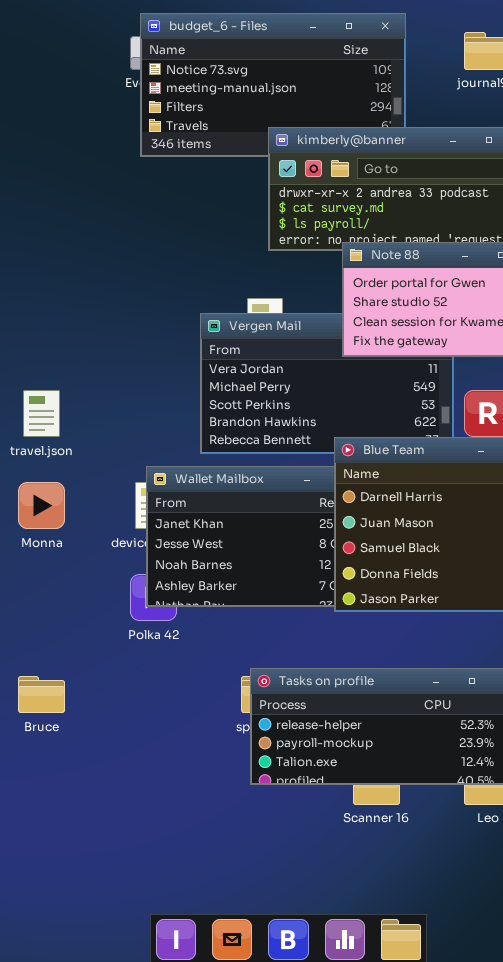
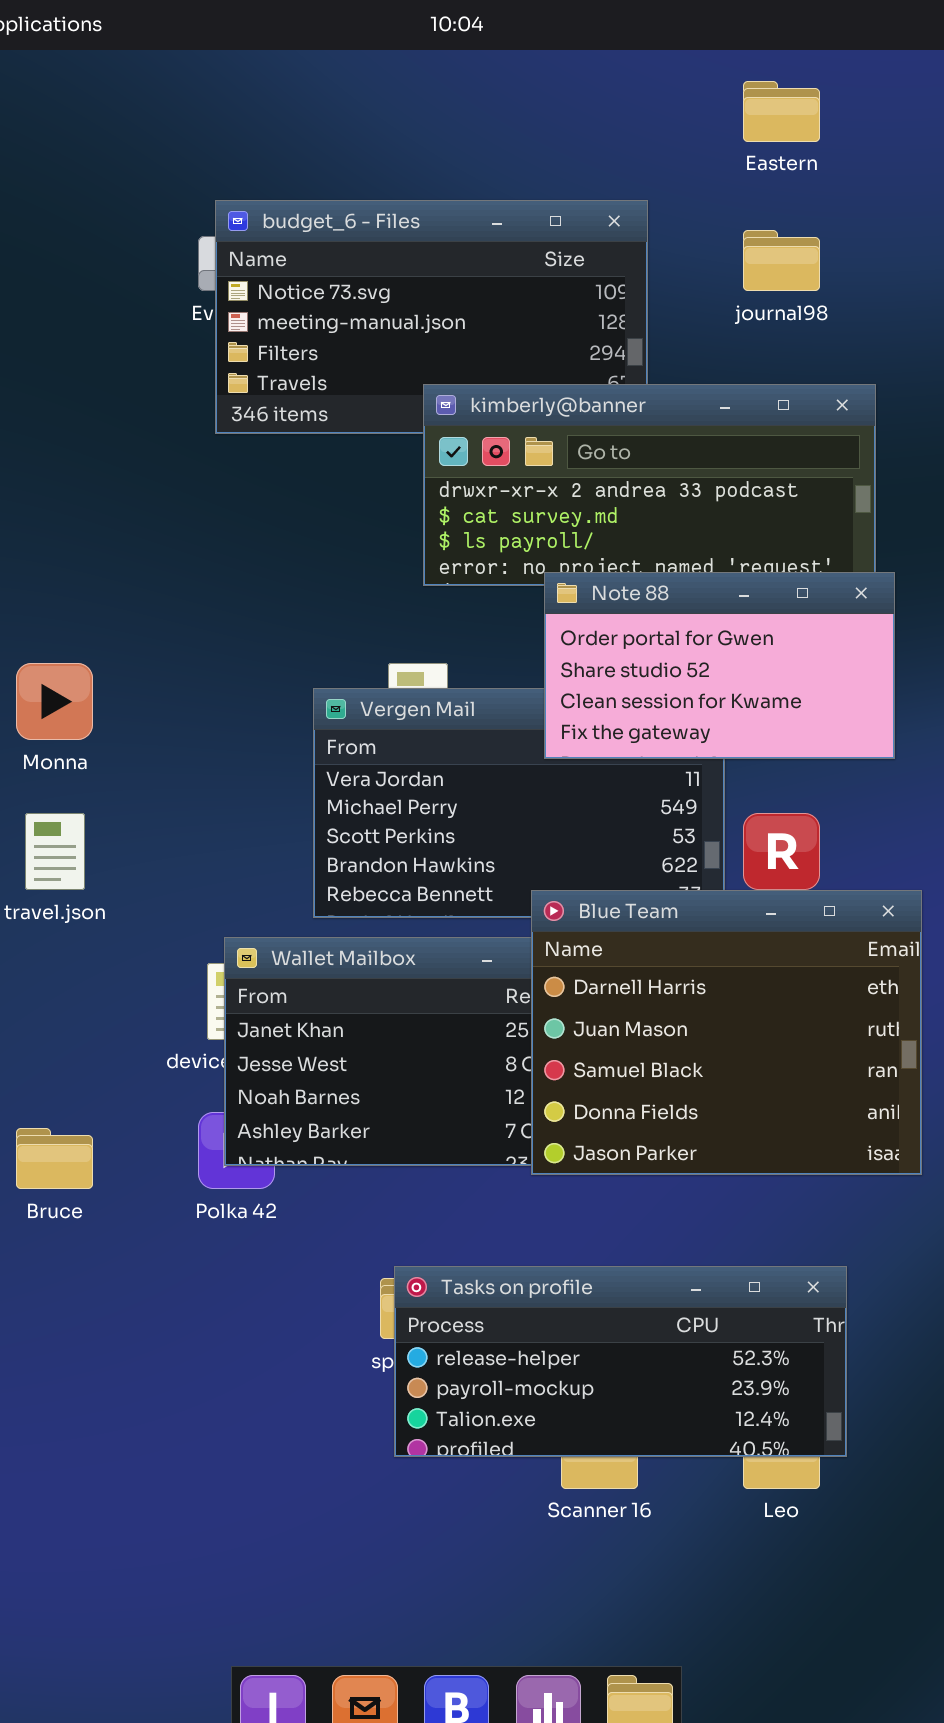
Monna: [18,482,65,529] -> [16,663,93,740], moved
Bruce: [18,676,65,713] -> [16,1128,93,1189], moved

